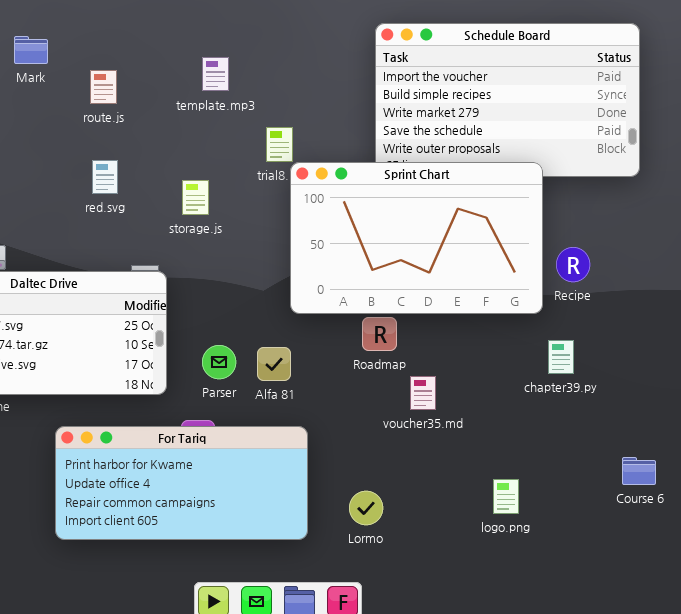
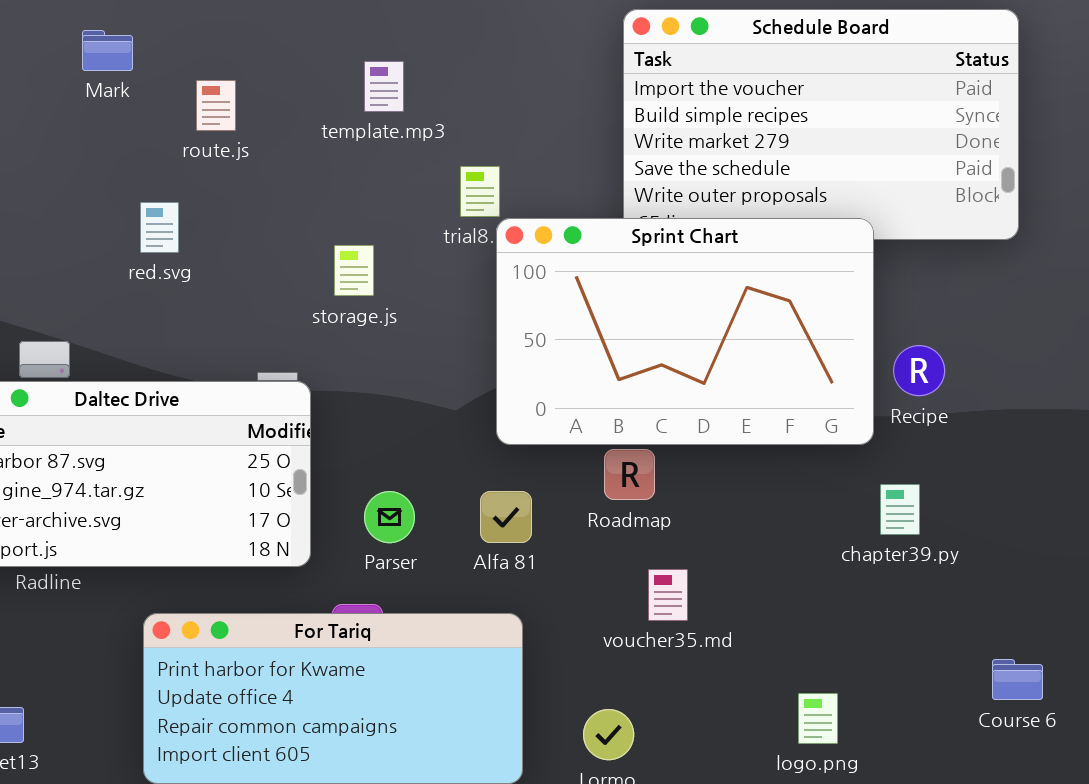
red.svg: [92,160,118,194] -> [140,202,179,253], moved
Alfa 81: [257,347,291,381] -> [480,491,532,543], moved
voucher35.md: [410,376,436,410] -> [648,569,688,621], moved

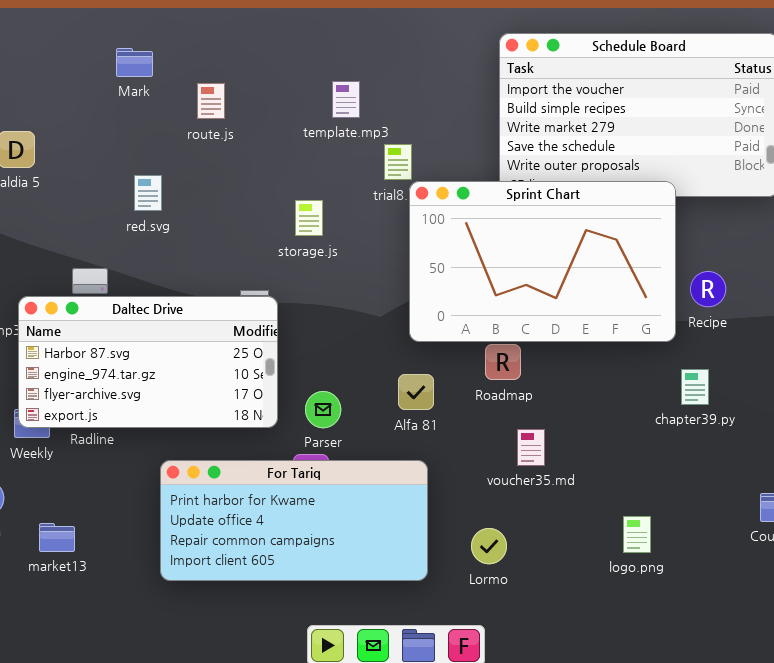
template.mp3: [364,61,404,112] -> [332,81,360,118], moved
red.svg: [140,202,179,253] -> [134,175,162,211], moved
Parser: [364,491,415,543] -> [305,391,341,428], moved

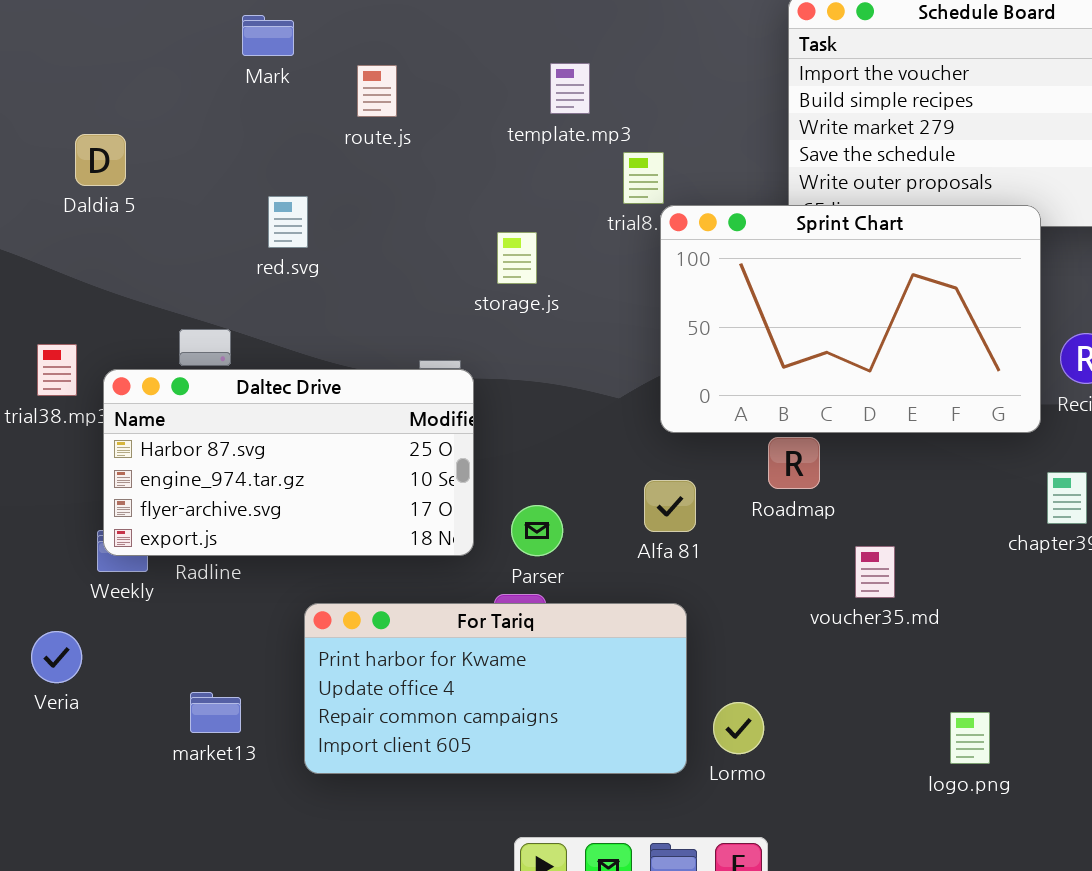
voucher35.md: [517,429,545,466] -> [855,546,895,598], moved
logo.png: [623,516,651,553] -> [950,712,990,764], moved
market13: [39,523,75,552] -> [190,692,241,733], moved
Lormo: [471,528,507,564] -> [713,702,764,754], moved

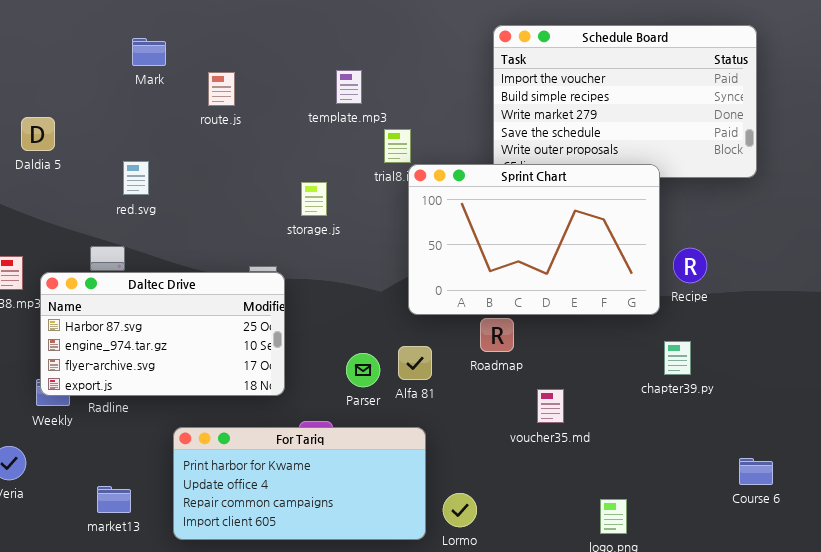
red.svg: [268,196,308,248] -> [123,161,149,195], moved
Parser: [511,505,563,556] -> [346,353,380,387], moved

